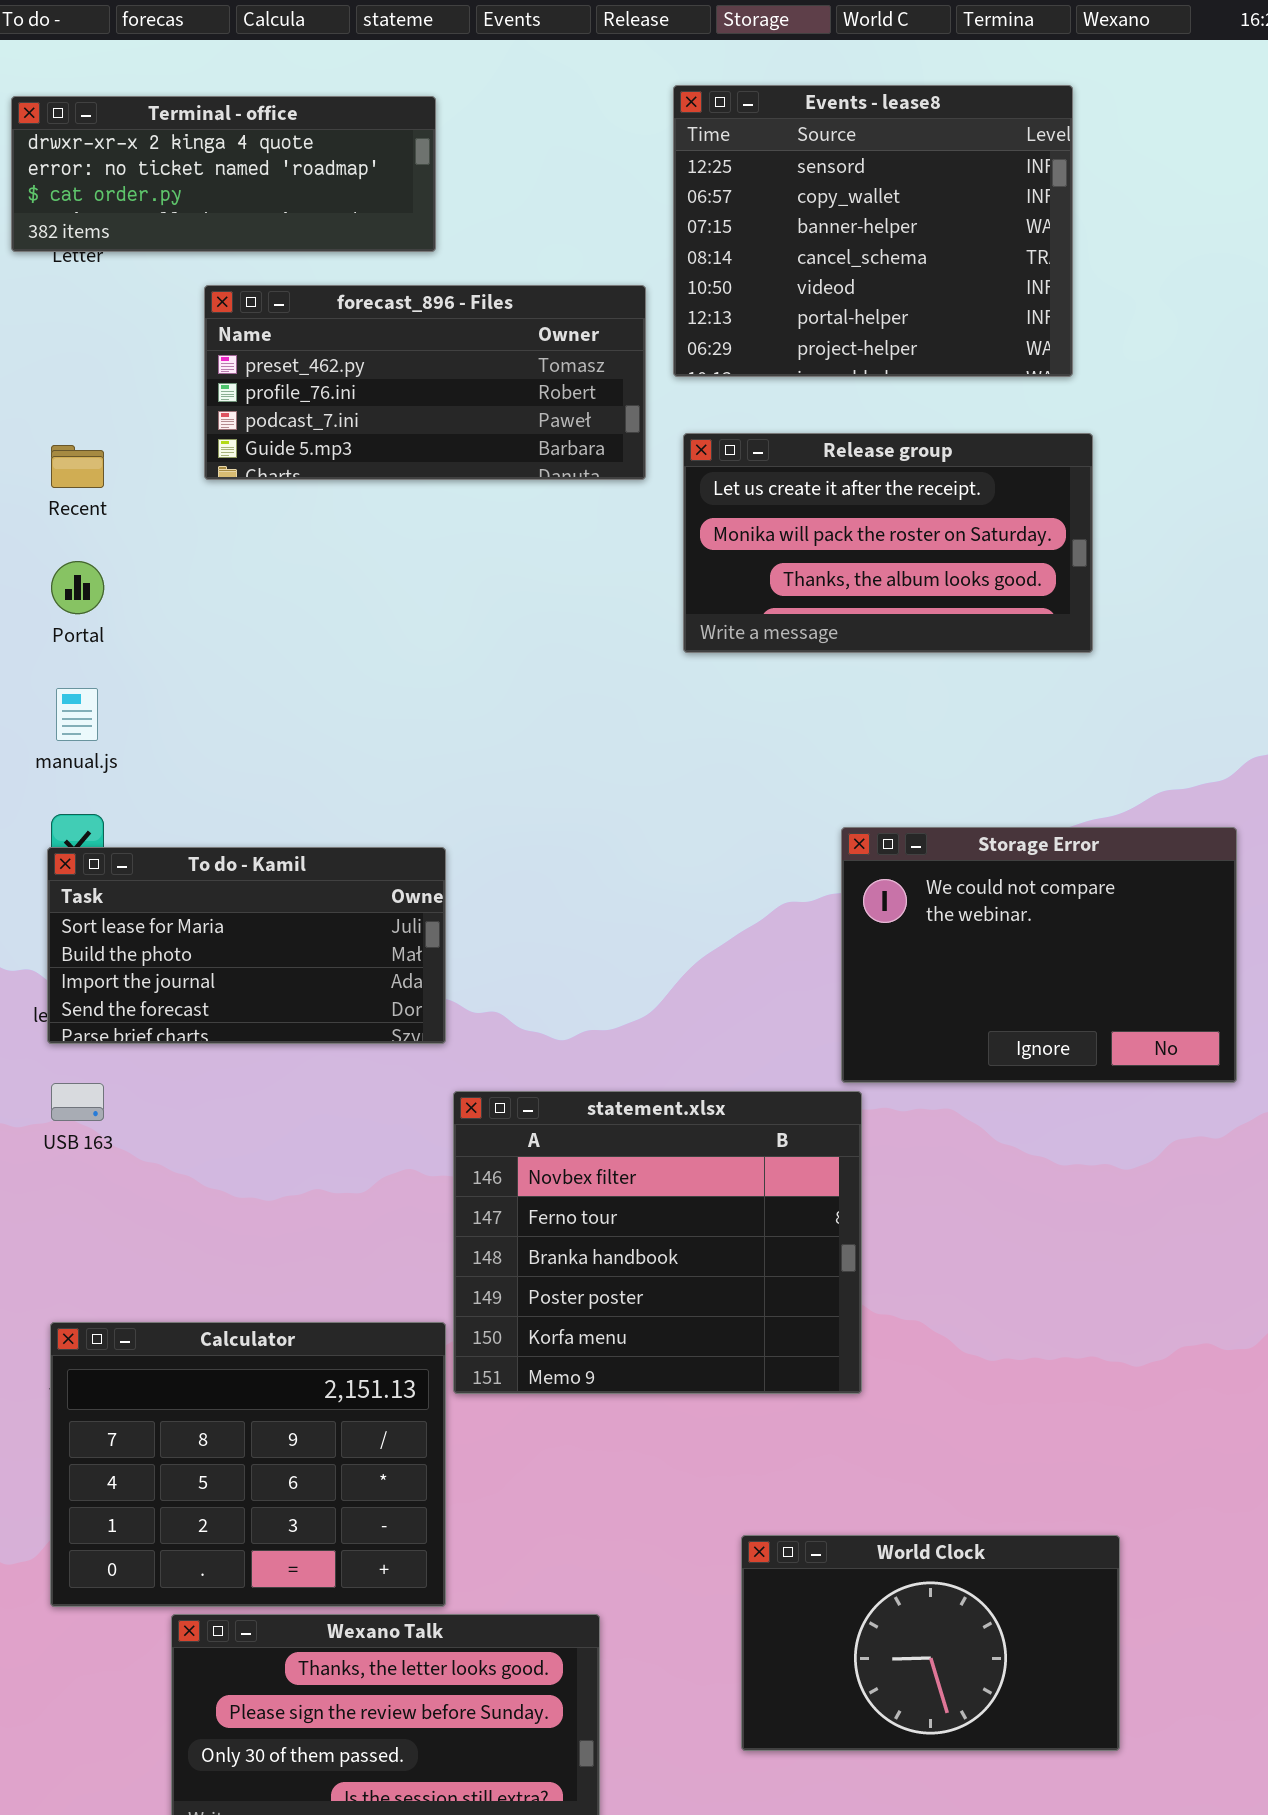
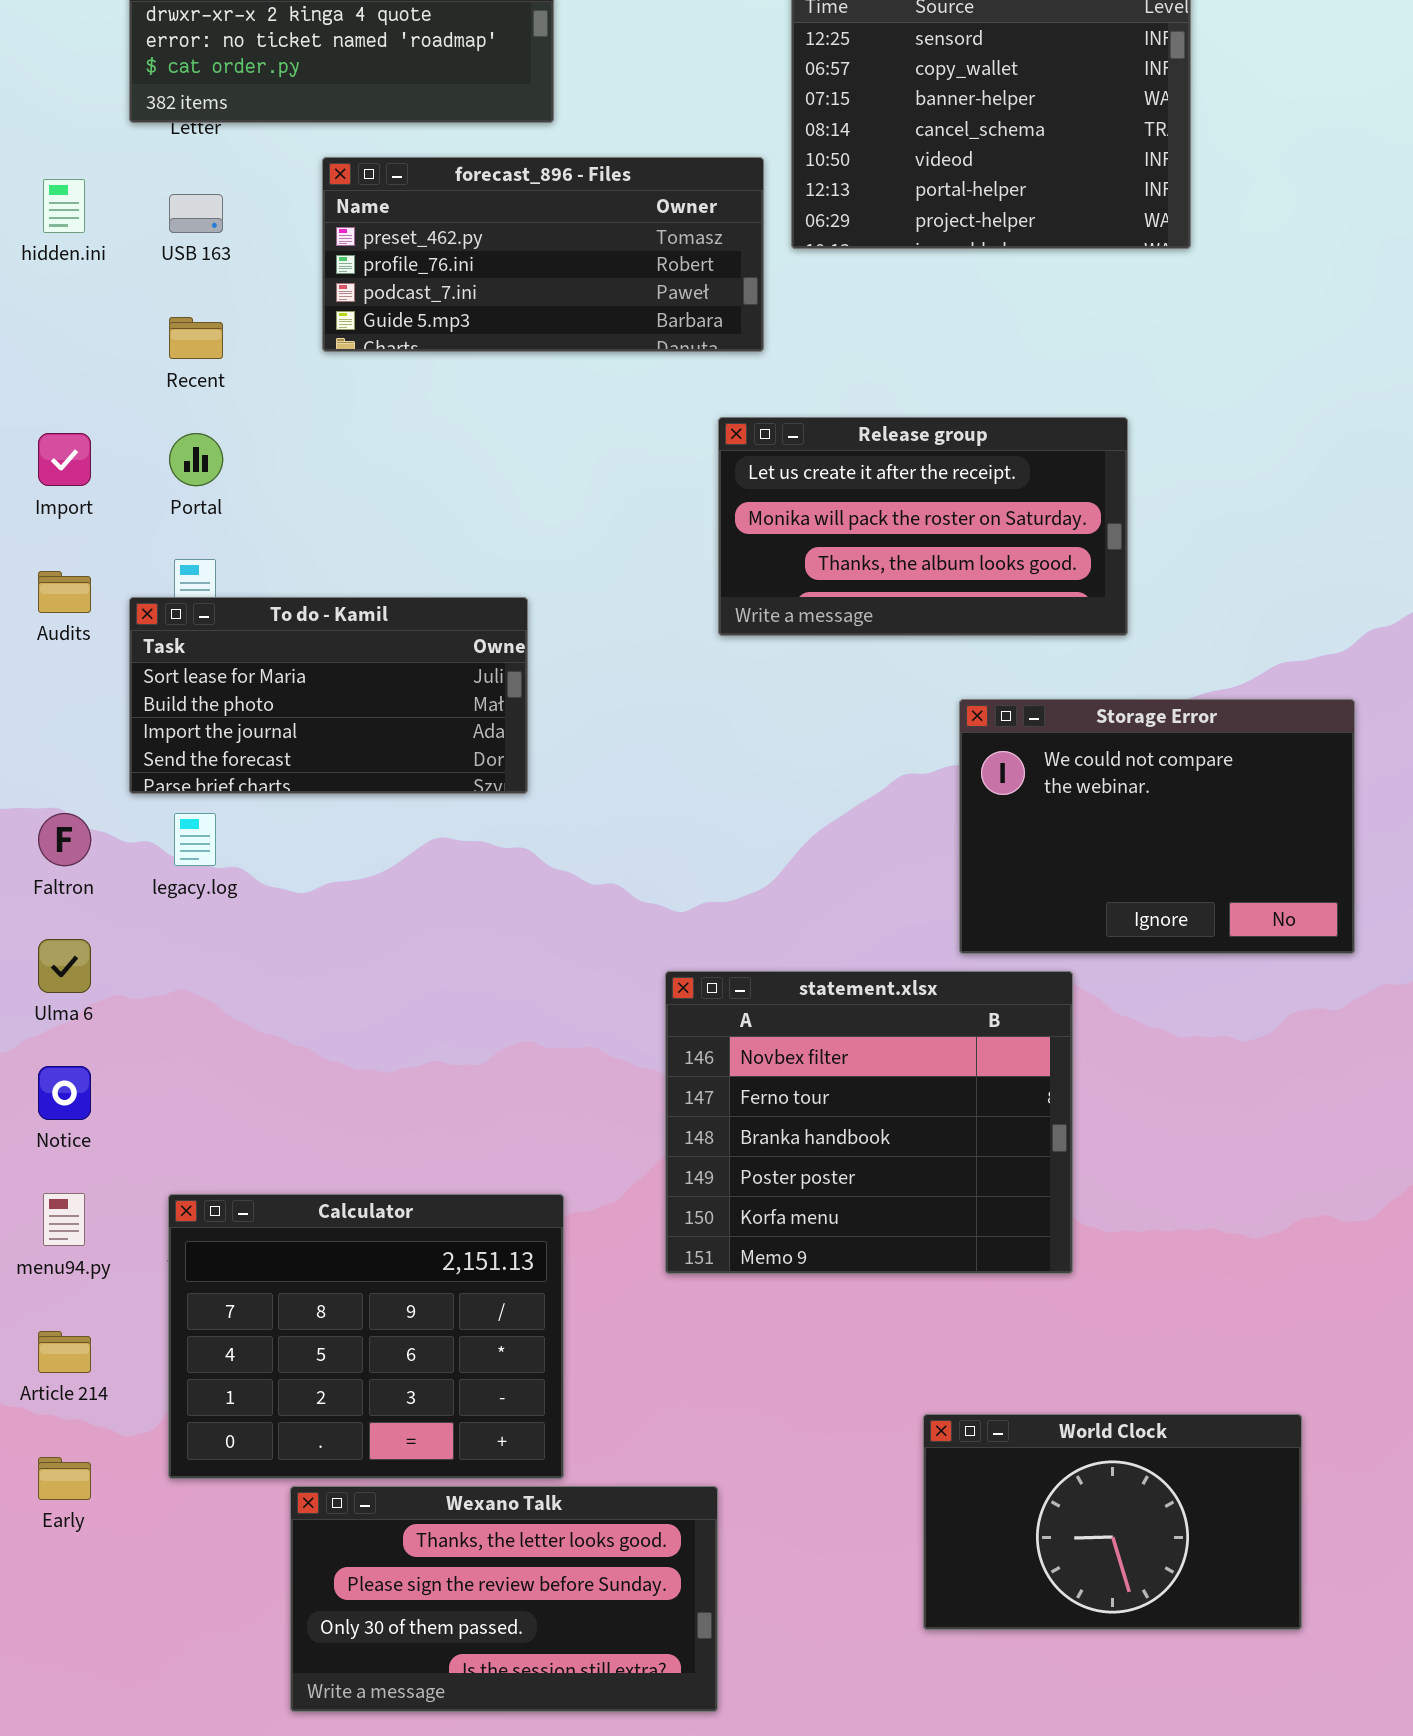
Release group: [683,433,1093,653] -> [718,417,1128,636], moved
To do - Kamil: [47,847,446,1044] -> [129,597,528,794], moved
USB 163: [51,1083,104,1121] -> [169,194,223,233], moved
statement.xlsx: [453,1091,862,1394] -> [665,971,1073,1274], moved
World Clock: [741,1535,1120,1751] -> [923,1414,1302,1630], moved

